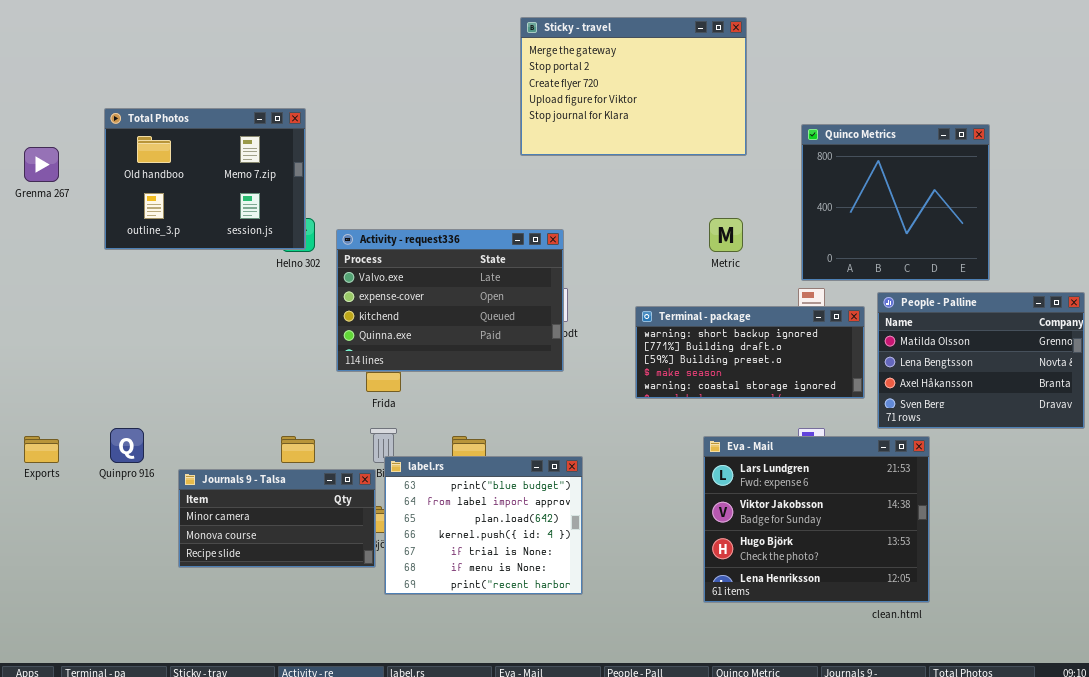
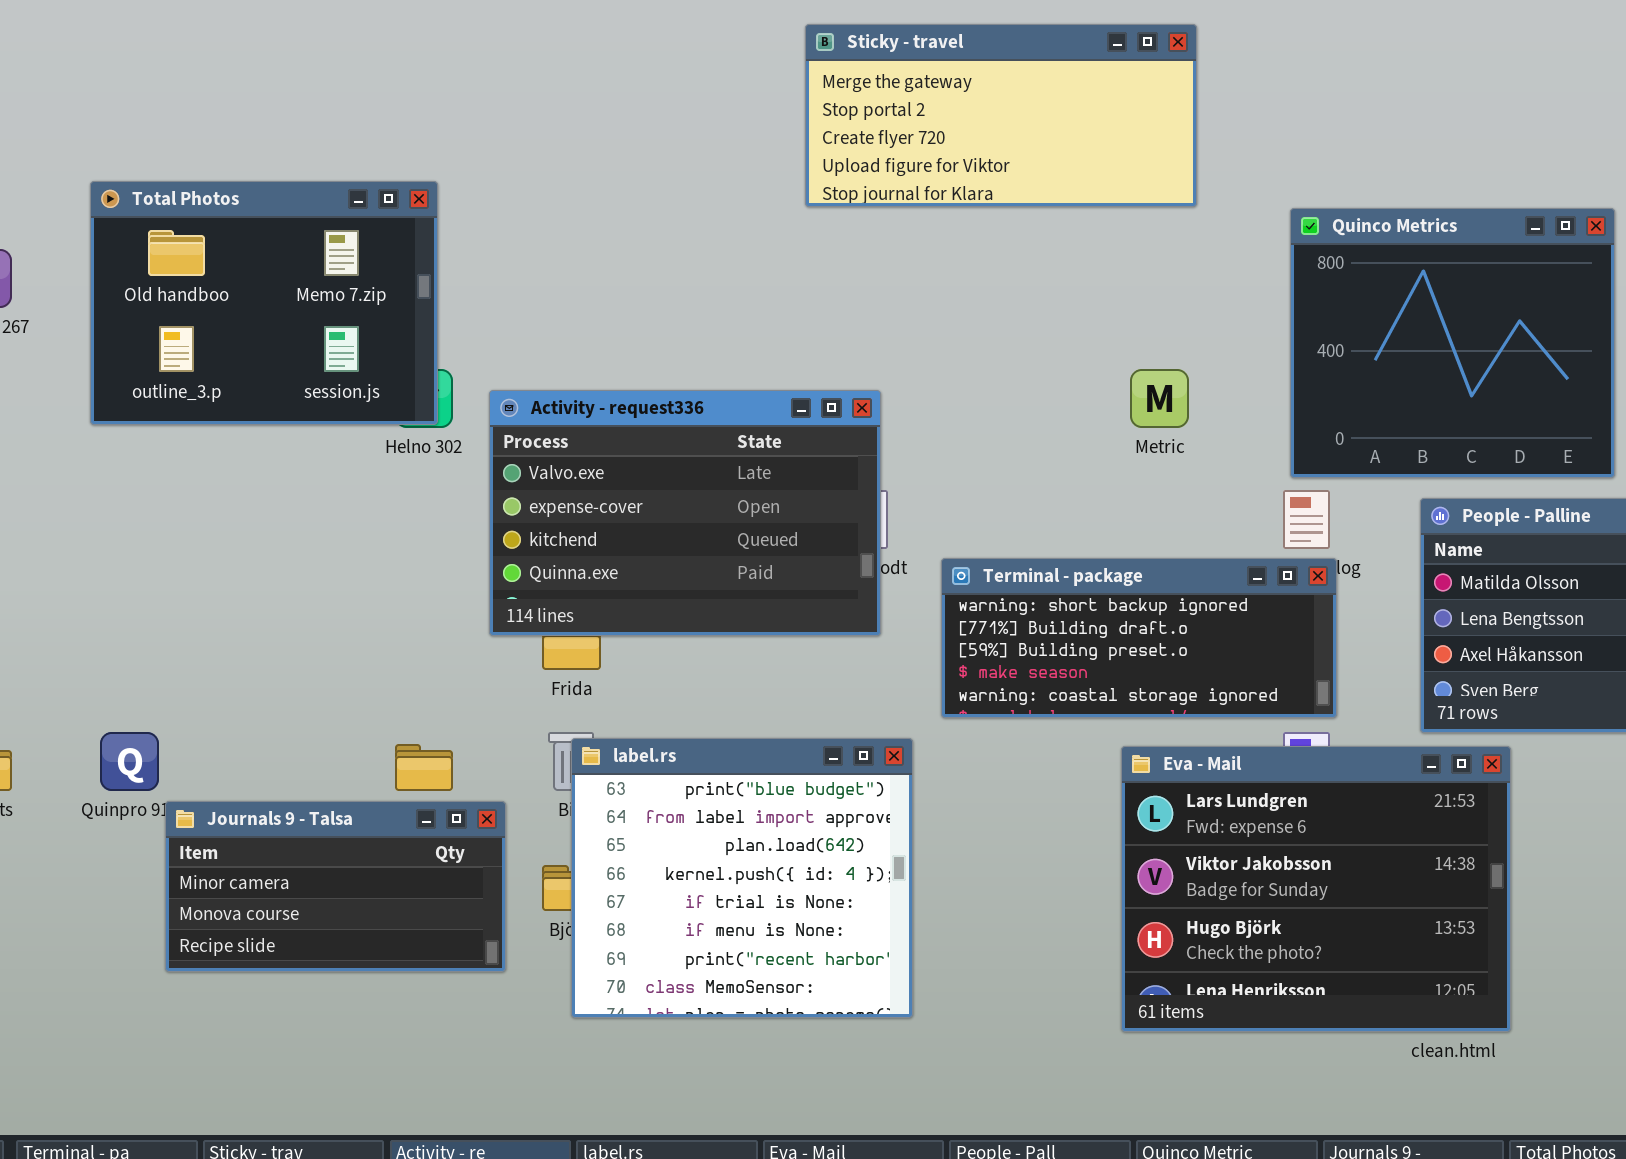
Sticky - travel: [520,17,747,156] -> [805,24,1197,207], resized
Terminal - package: [635,306,865,399] -> [941,558,1337,718], moved
label.rs: [384,456,583,595] -> [571,738,913,1018], resized
Journals 9 - Talsa: [178,469,376,568] -> [165,801,506,972], moved

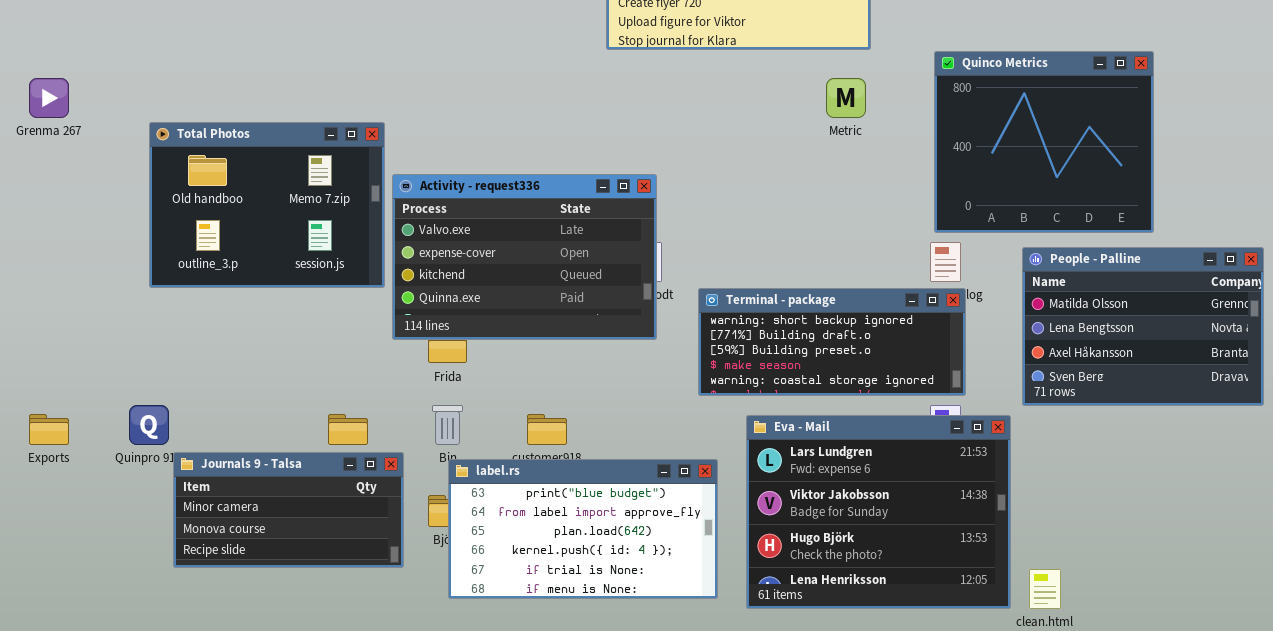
Total Photos: [90,181,438,425] -> [149,122,385,288], moved
Metric: [1130,369,1189,428] -> [826,78,866,118], moved
label.rs: [571,738,913,1018] -> [448,459,718,599], resized
Eva - Mail: [1121,746,1511,1032] -> [746,415,1011,609], moved

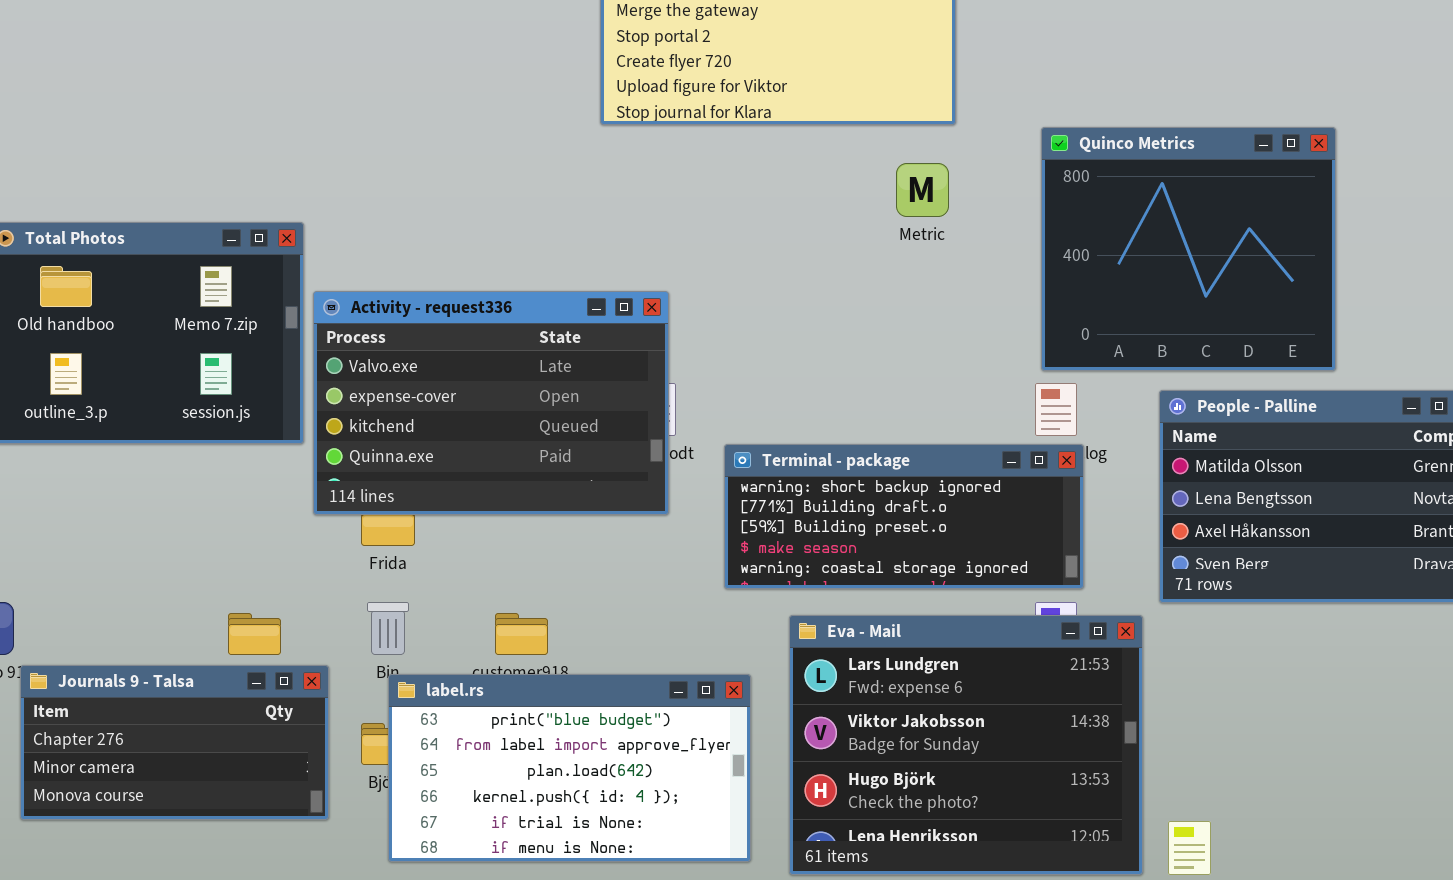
Journals 9 - Talsa: [173,452,404,568] -> [20,665,329,820], scrolled up 1 row

